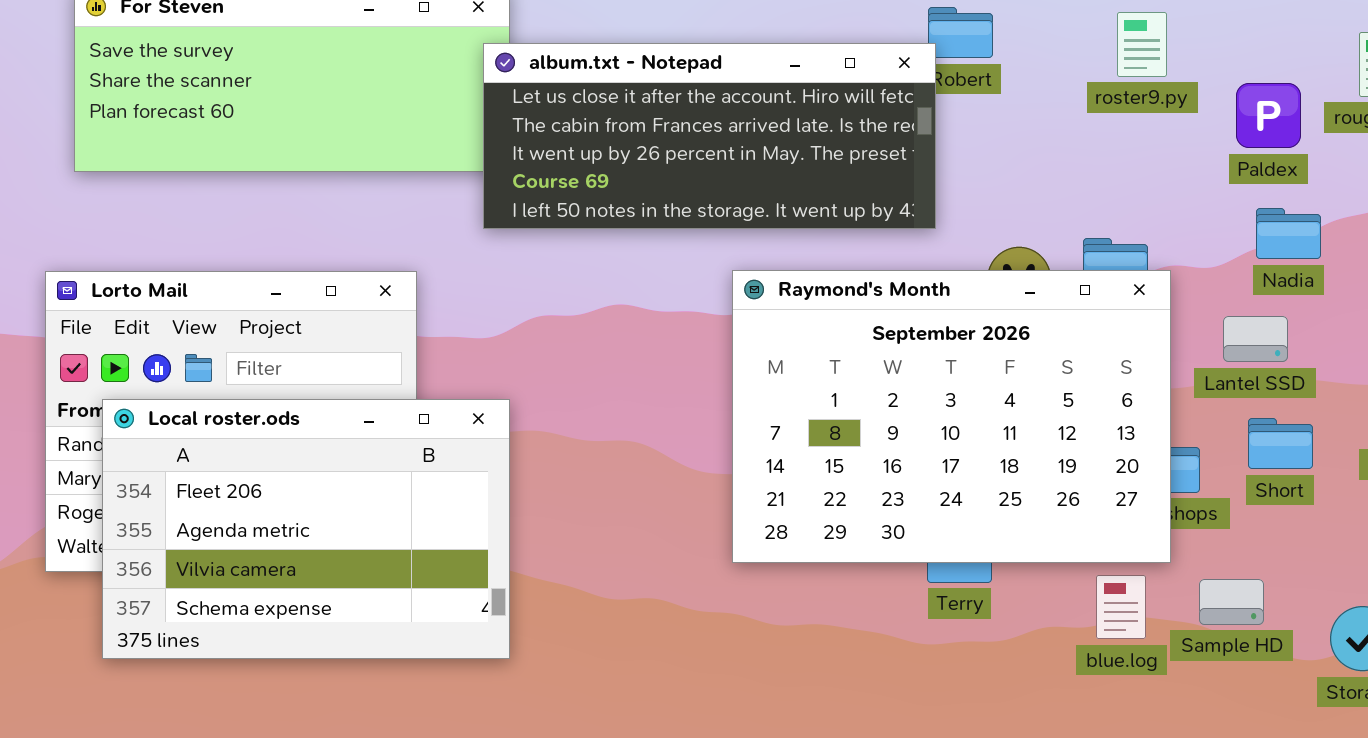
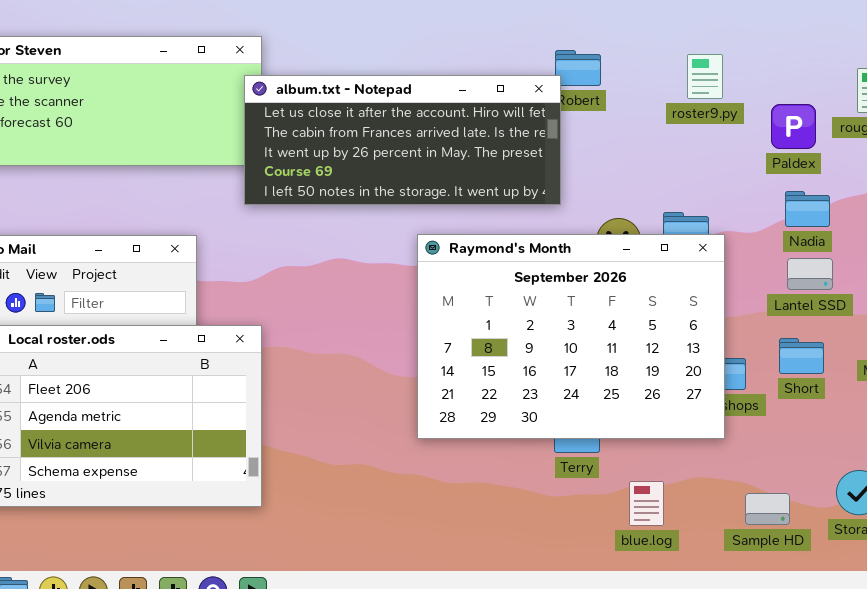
Lantel SSD: [1223,316,1288,362] -> [787,258,833,290], moved
blue.log: [1096,575,1146,639] -> [629,481,664,526], moved
Sample HD: [1199,579,1264,625] -> [745,493,790,525], moved

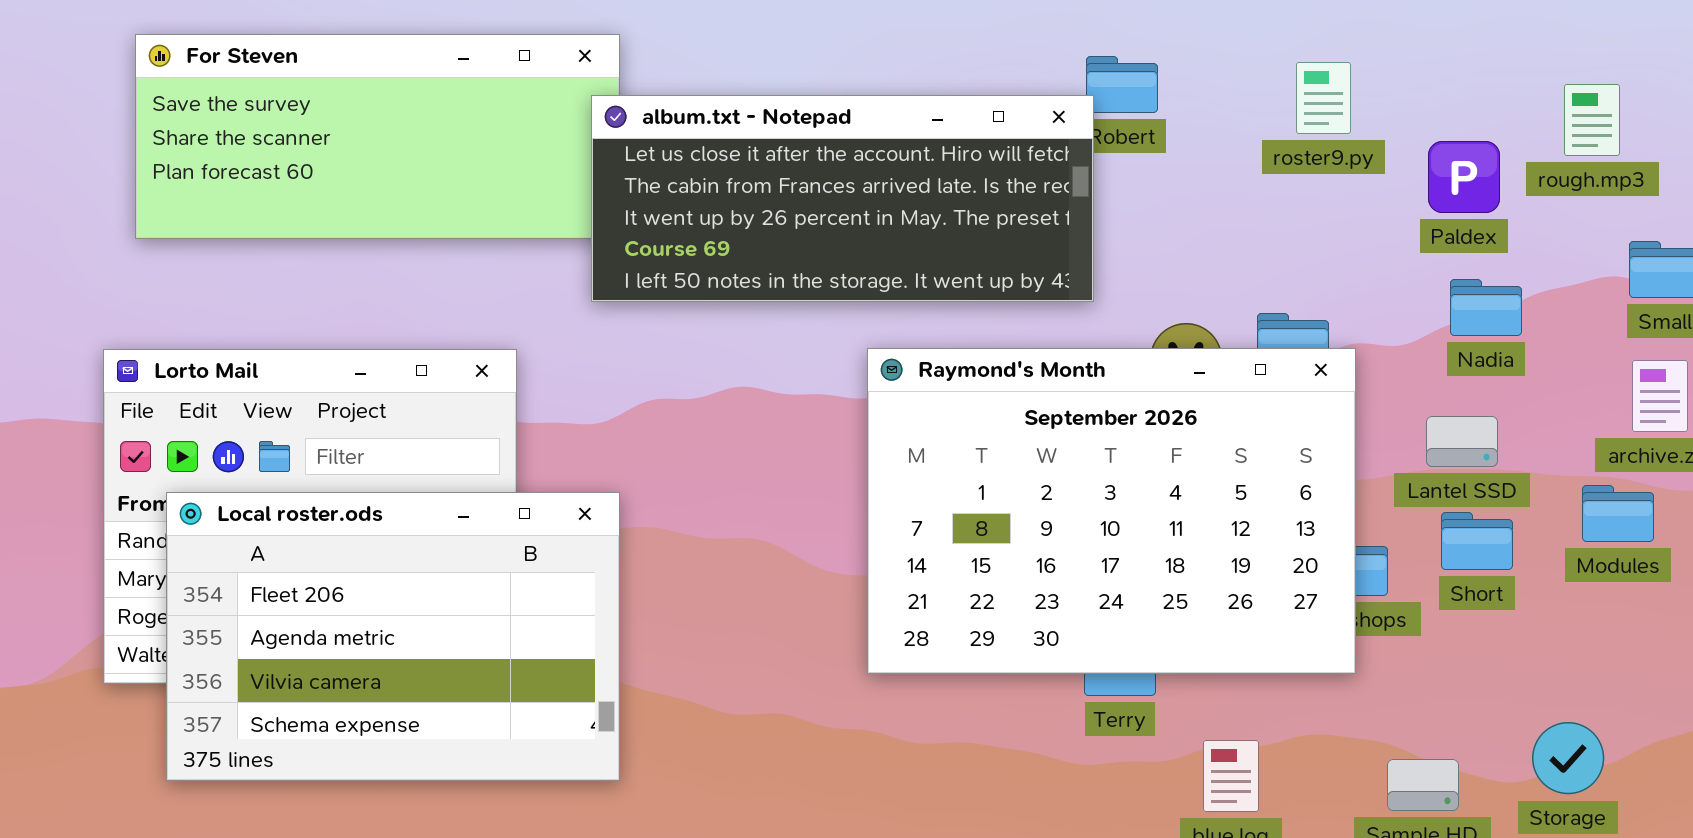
Lantel SSD: [787,258,833,290] -> [1426,416,1498,467], moved

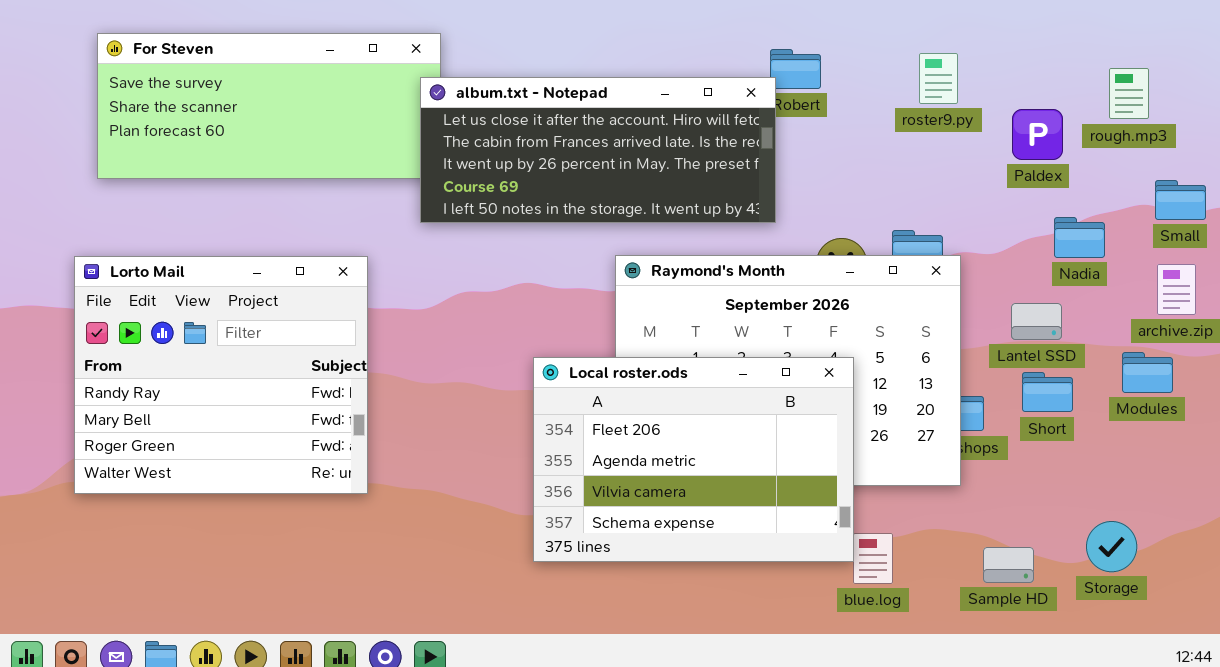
Nadia: [1450,279,1522,336] -> [1054,217,1105,258], moved
Local roster.ods: [166,492,620,781] -> [533,357,854,562], moved

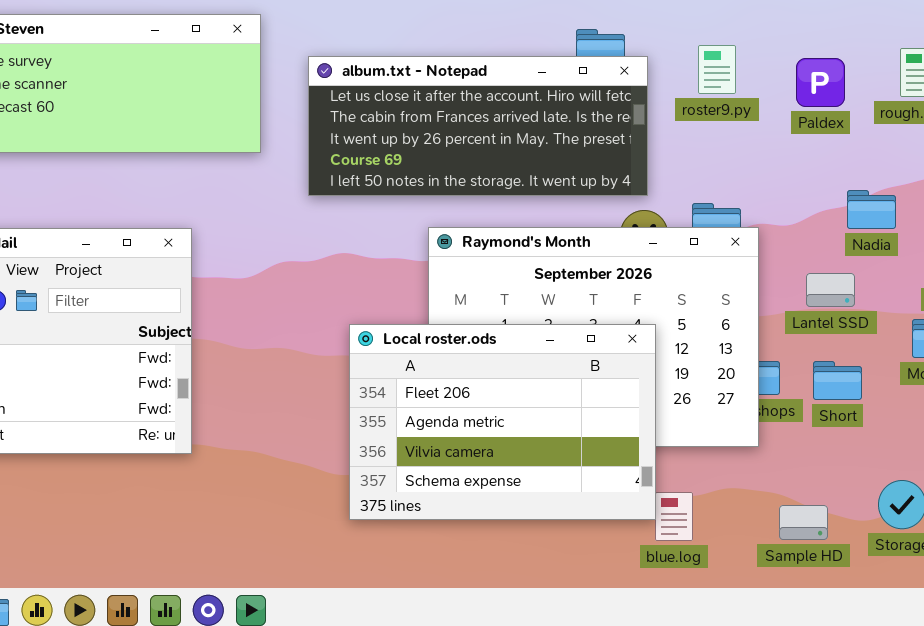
roster9.py: [919,53,958,104] -> [698,45,736,94], moved
album.txt - Notepad: [420,77,776,223] -> [308,56,648,196], moved
Paldex: [1012,109,1063,160] -> [796,58,845,107], moved
Short: [1022,372,1073,412] -> [813,361,862,400], moved

